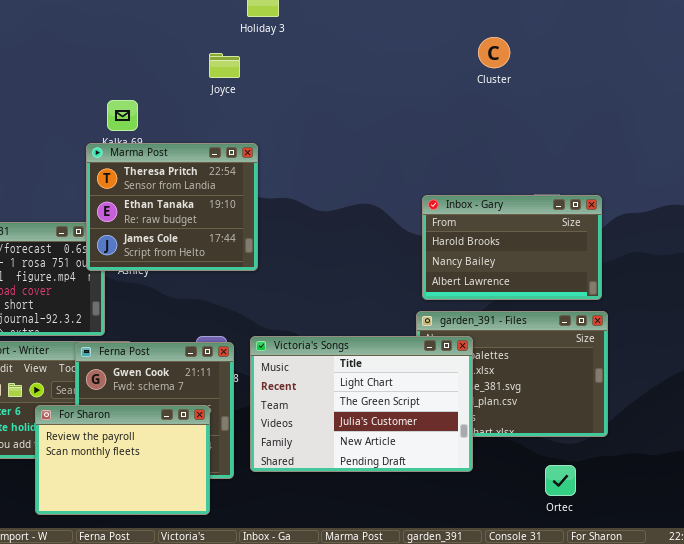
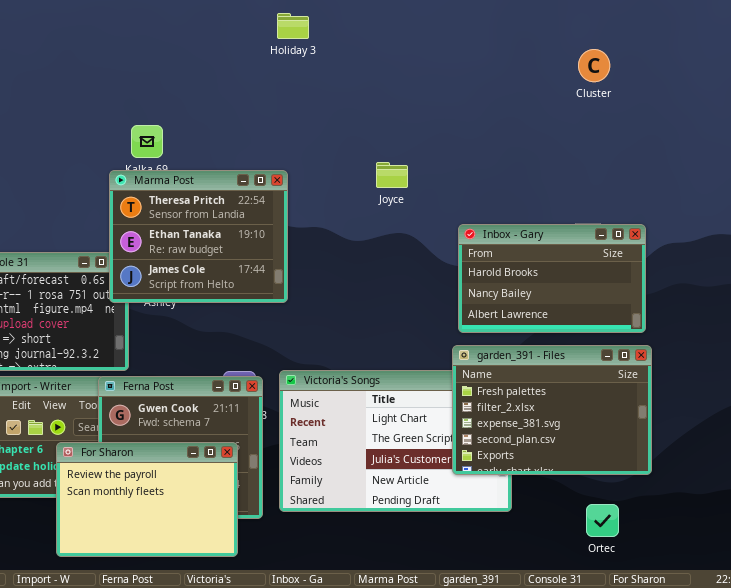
Cluster: [478,37,510,68] -> [578,49,610,82], moved
Joyce: [209,53,240,78] -> [376,162,408,188], moved
garden_391 - Files: [416,311,608,437] -> [452,345,652,475], raised

